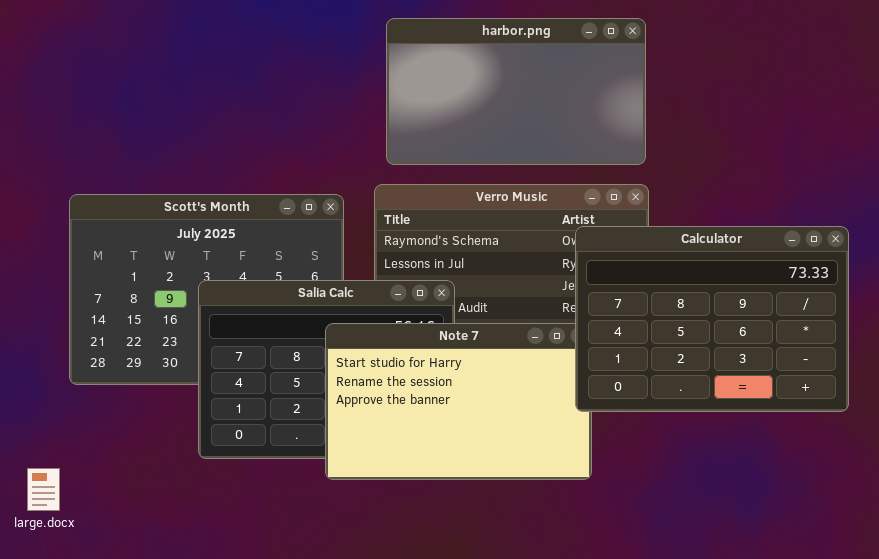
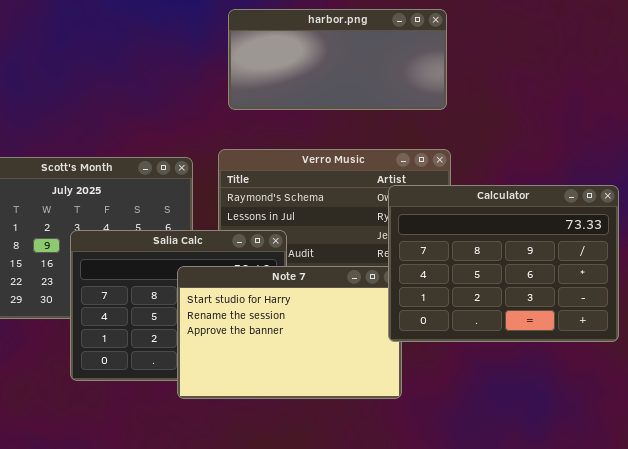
harbor.png: [386,18,646,165] -> [228,9,447,110], resized

